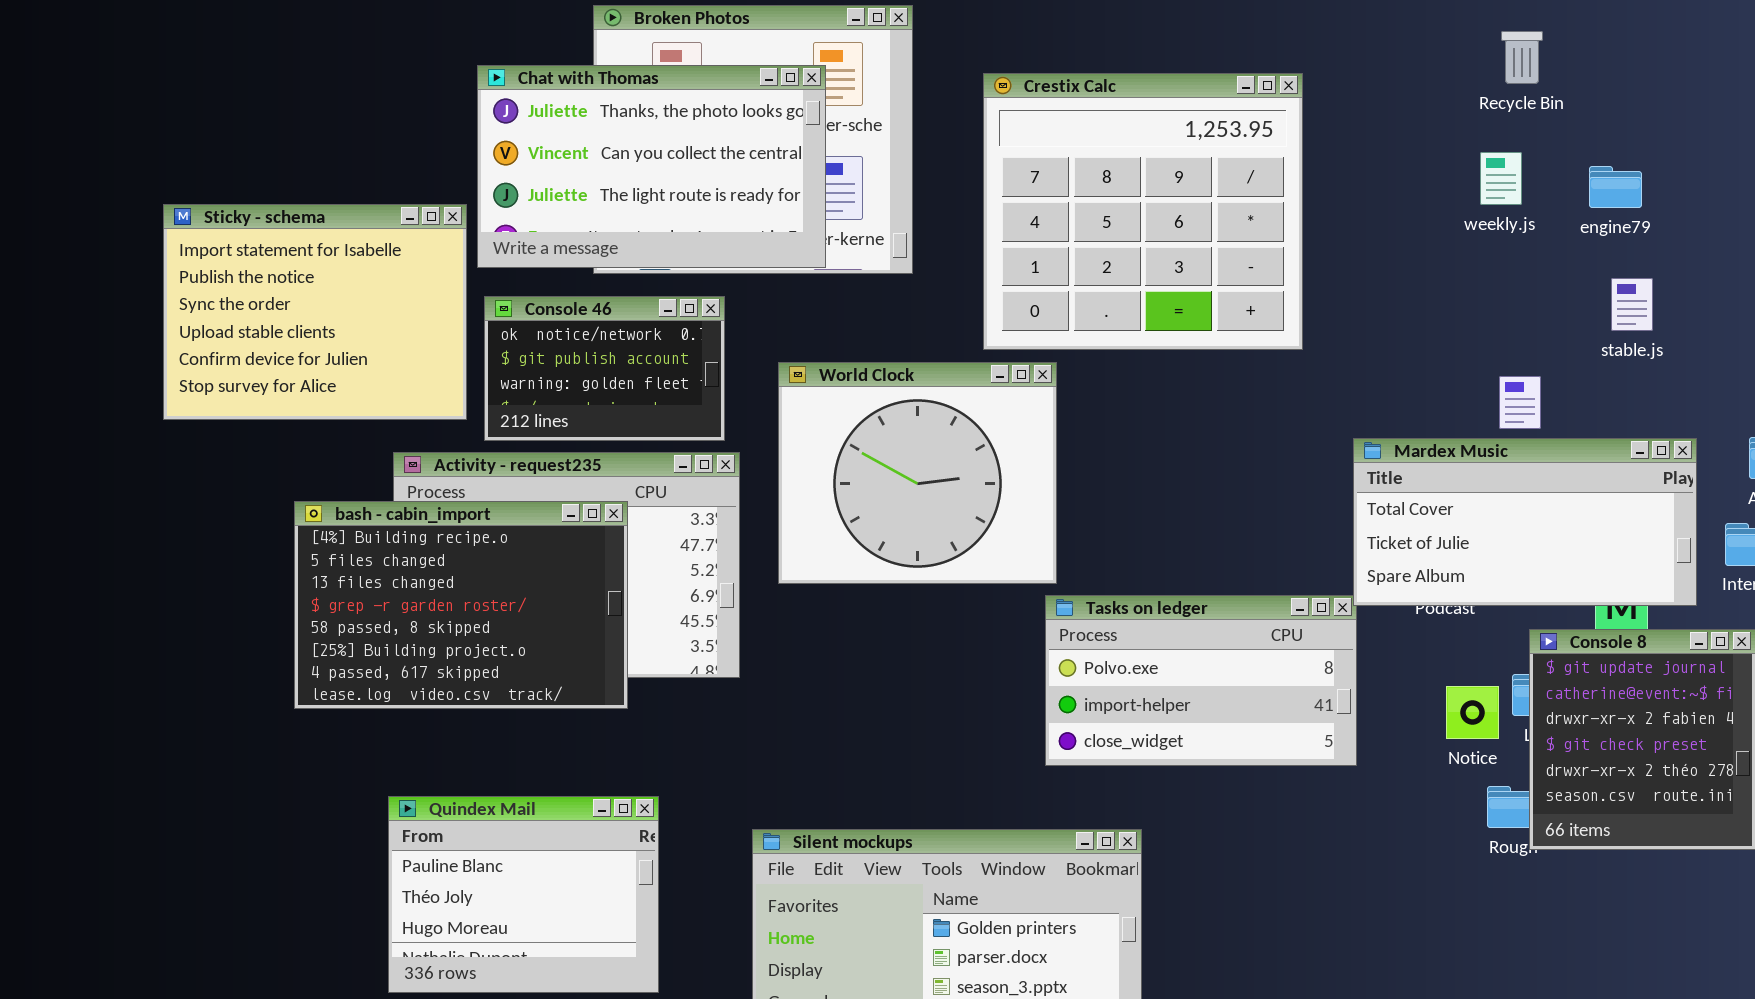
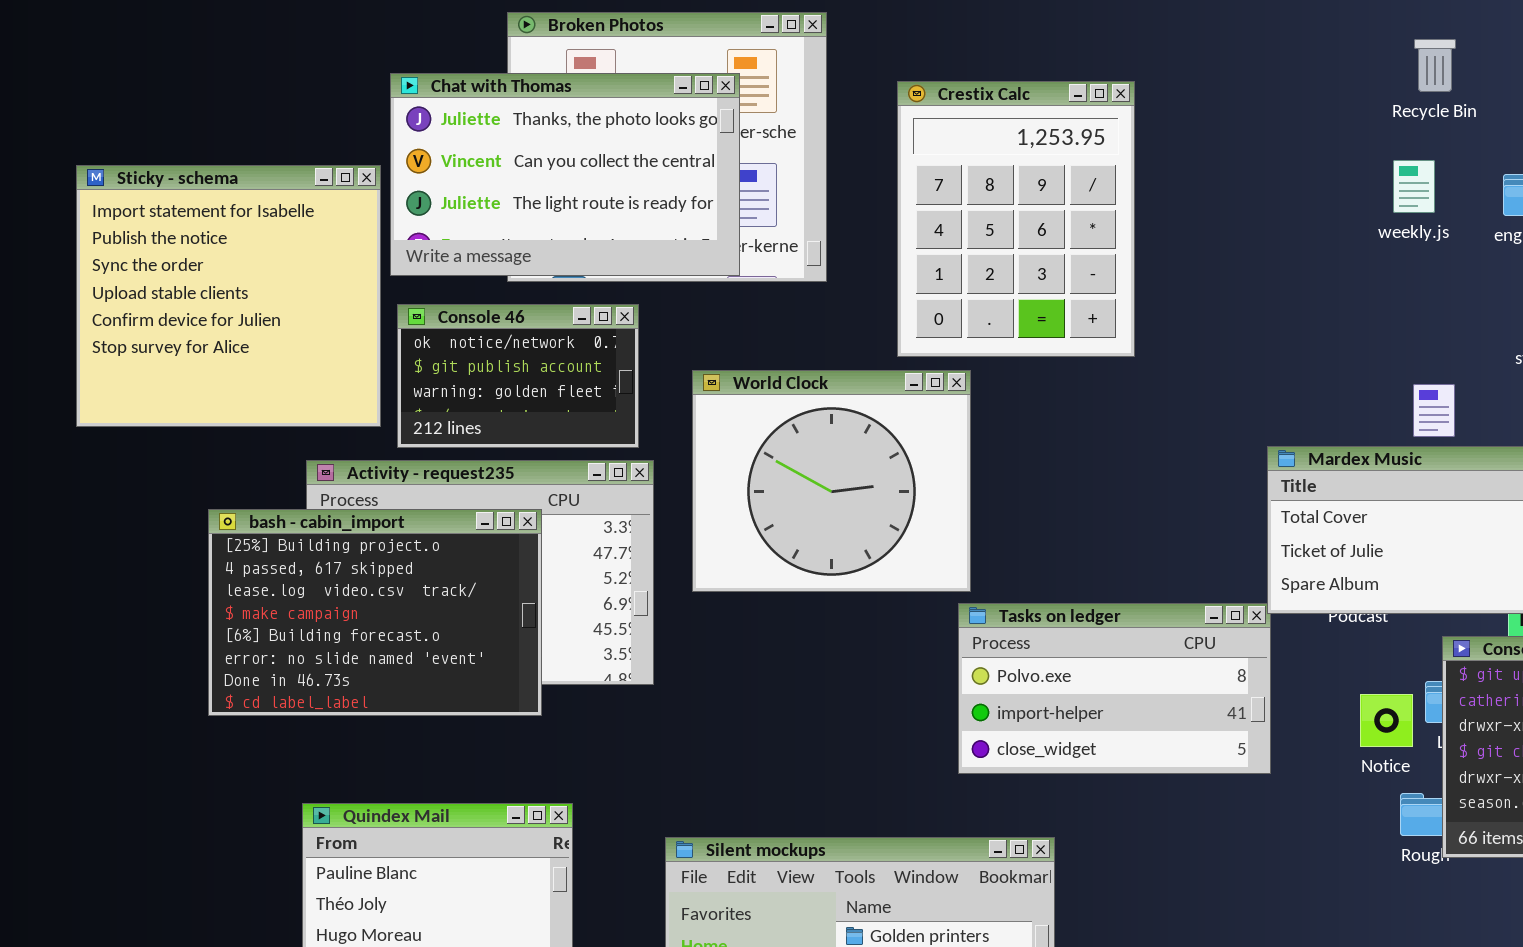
Crestix Calc: [983,73,1303,350] -> [897,81,1135,357], resized
Sticky - schema: [163,204,467,420] -> [76,165,381,427], resized
bash - cabin_import: [294,501,628,709] -> [208,509,542,716], scrolled down 5 rows

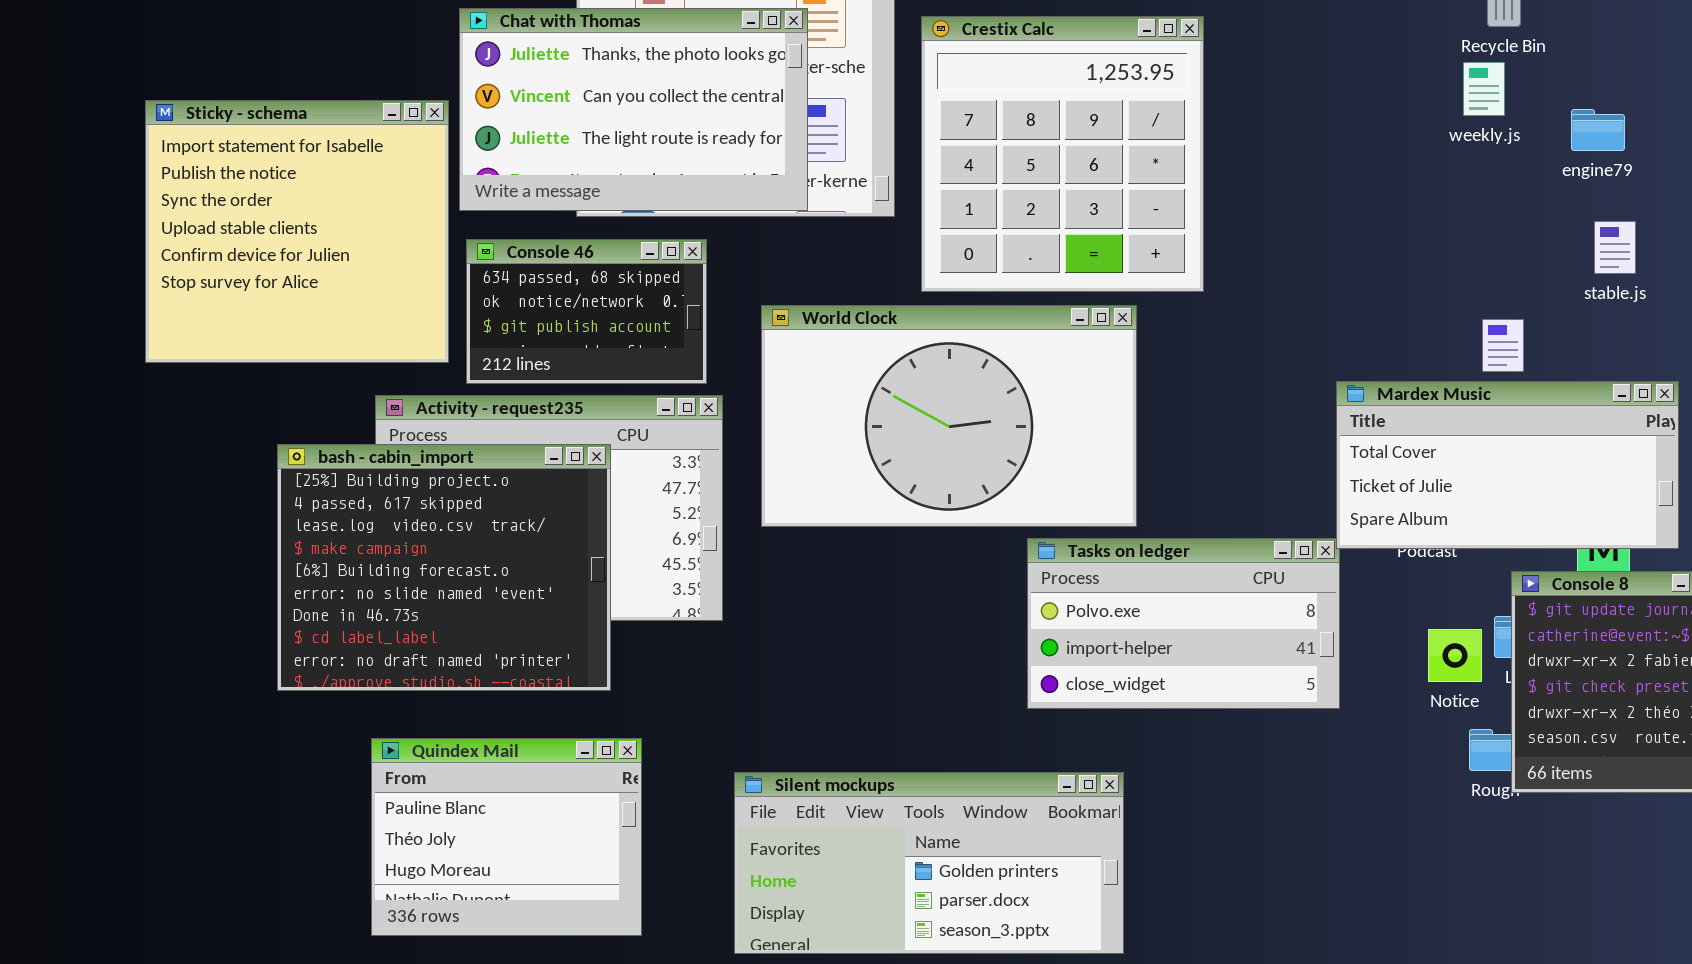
Crestix Calc: [897,81,1135,357] -> [921,16,1204,292], resized
weekly.js: [1393,160,1435,213] -> [1463,62,1505,116], moved
Console 46: [397,304,639,448] -> [466,239,707,384], scrolled up 1 row
World Clock: [692,370,971,592] -> [761,305,1137,527], resized
bash - cabin_import: [208,509,542,716] -> [277,444,611,691], resized

